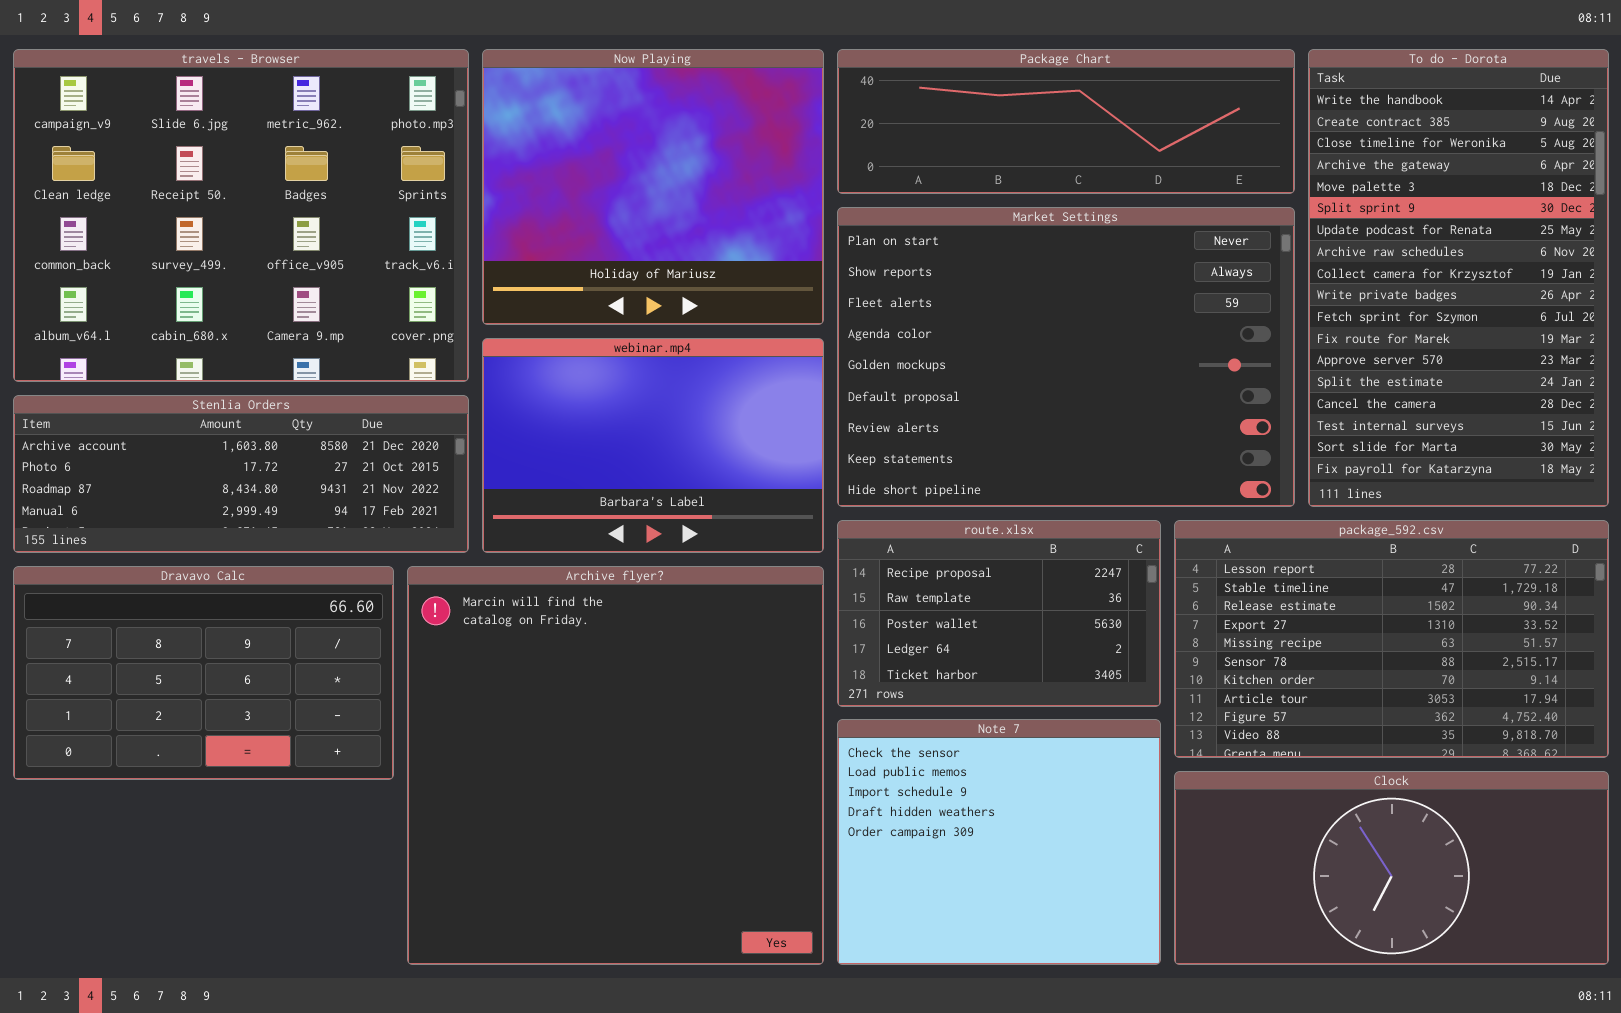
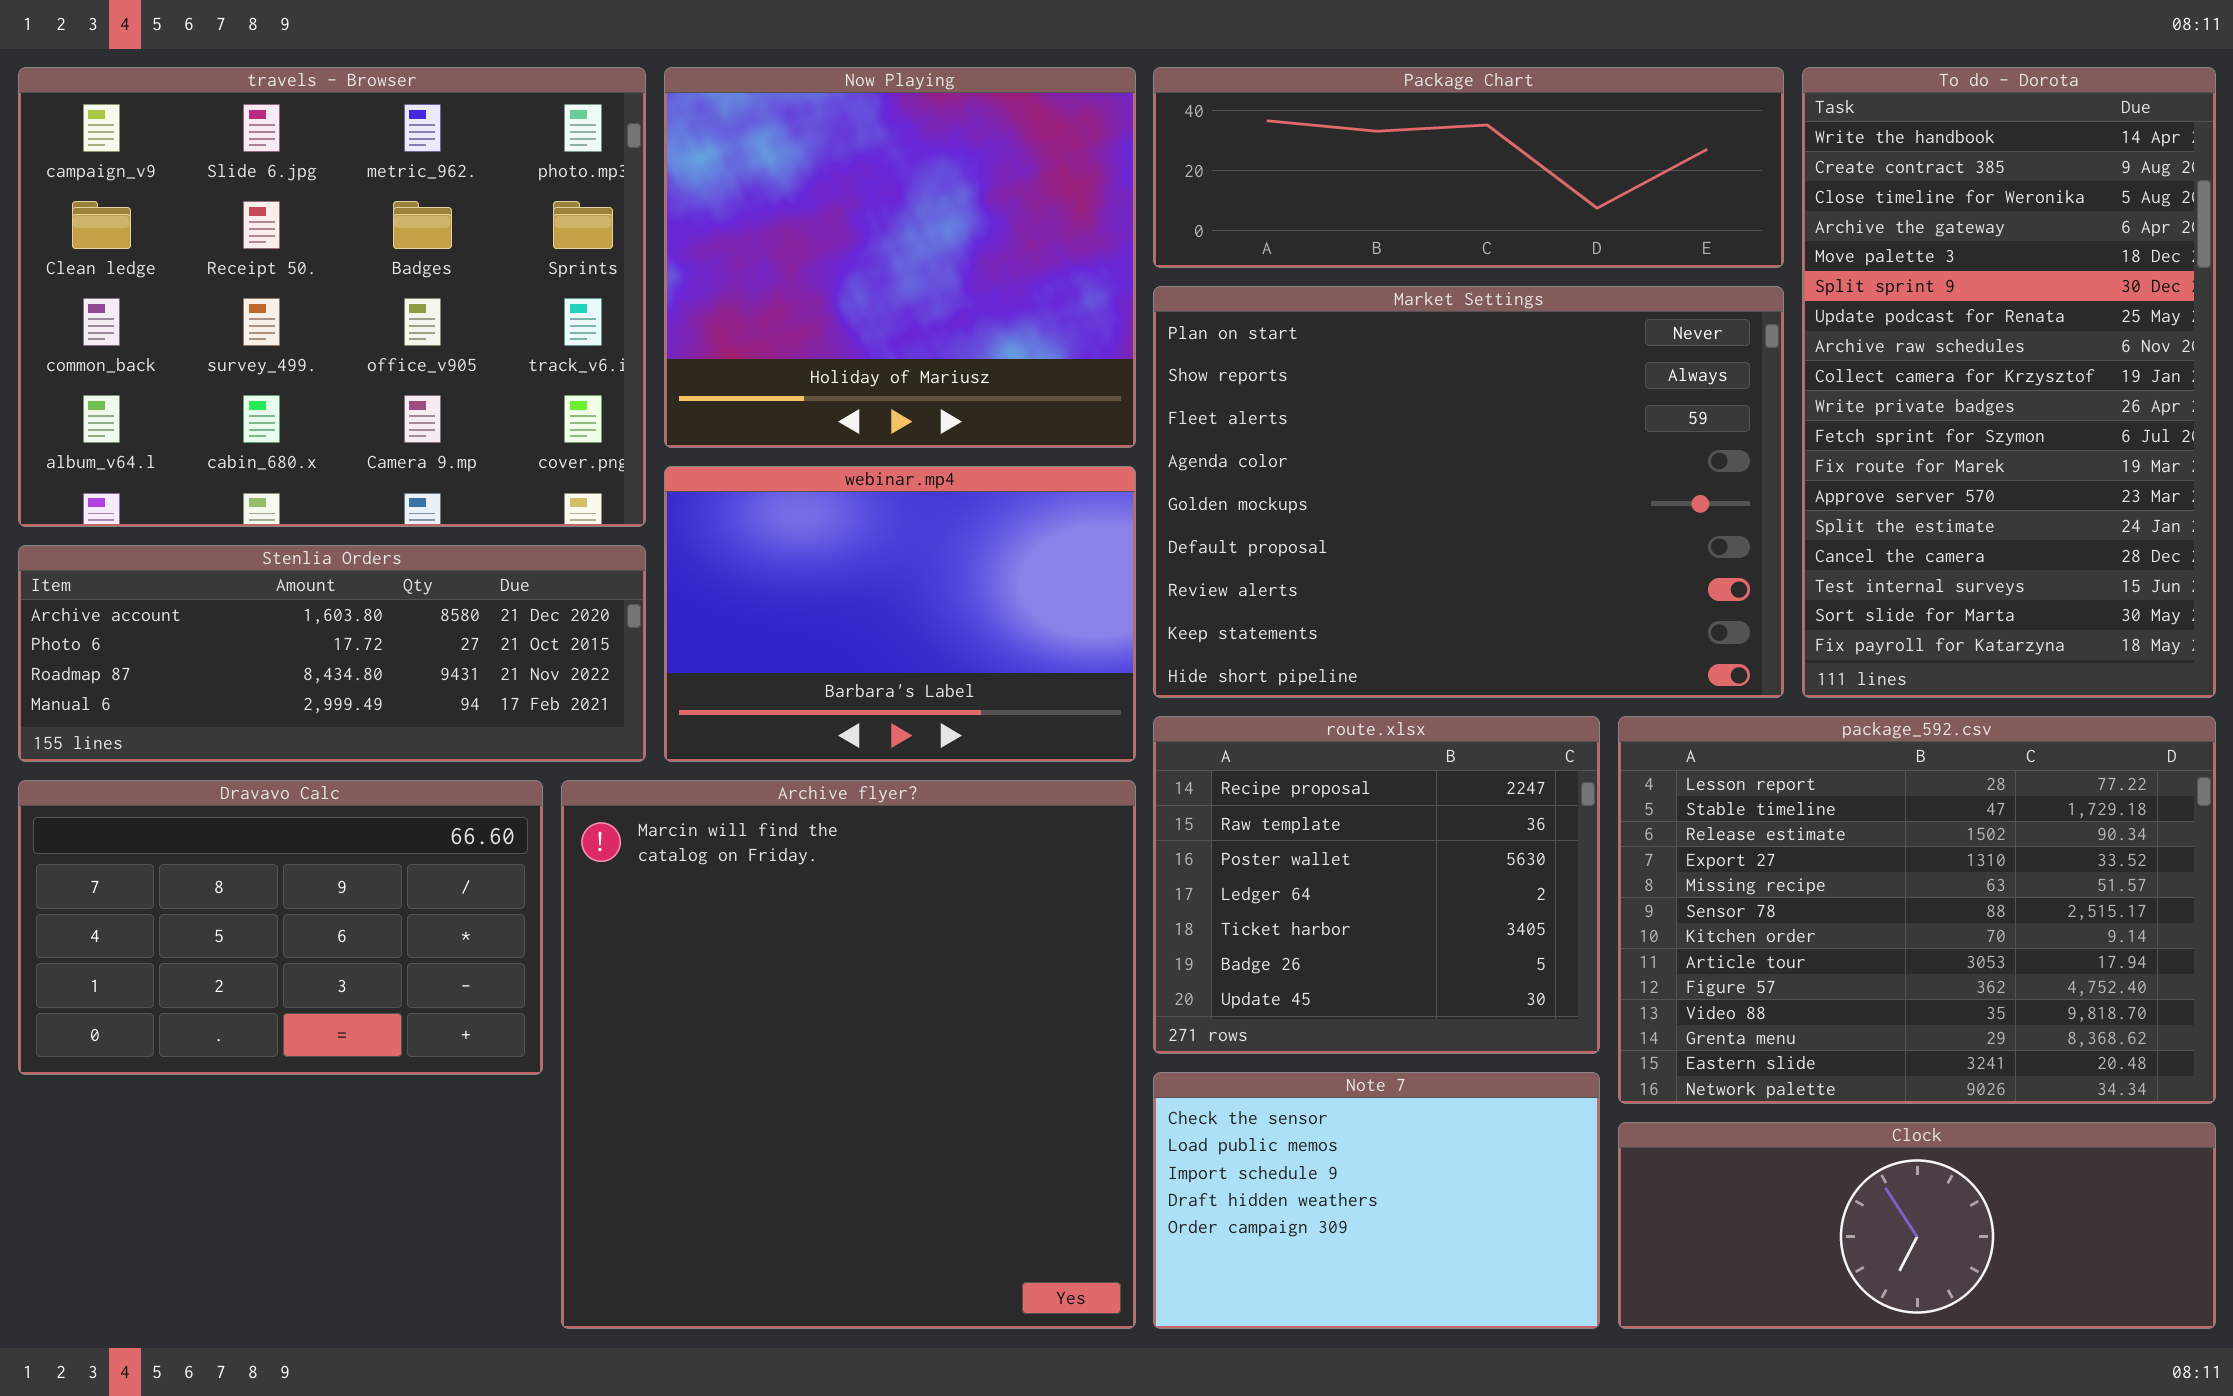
route.xlsx: [837,520,1161,707] -> [1153,716,1600,1054], resized
package_592.csv: [1174,520,1609,758] -> [1618,716,2216,1104], resized
Note 7: [837,719,1161,965] -> [1153,1072,1600,1329], resized
Clock: [1174,771,1609,965] -> [1618,1122,2216,1329], resized

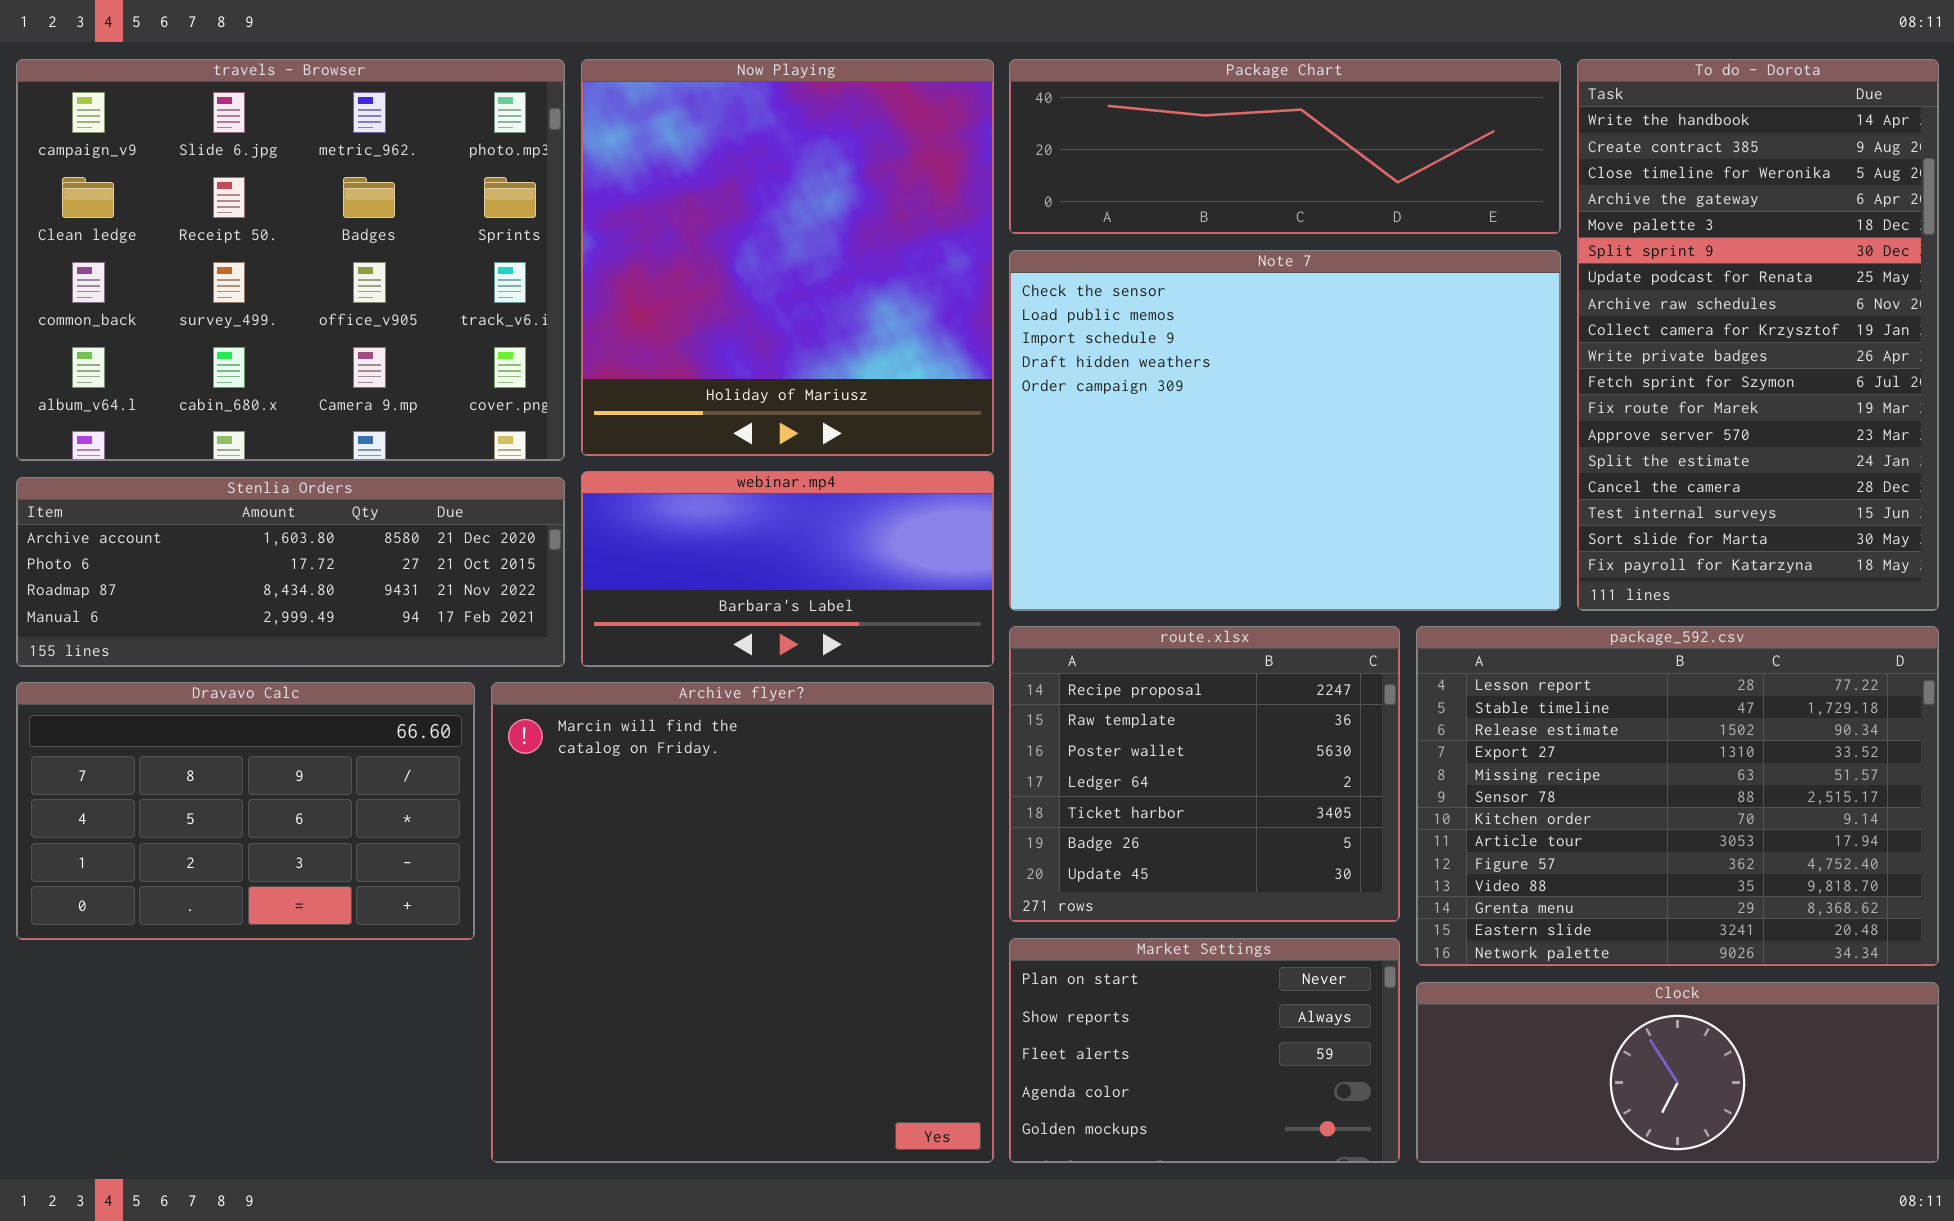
Now Playing: [664,67,1136,448] -> [581,59,994,456], resized
Market Settings: [1153,286,1784,698] -> [1009,938,1400,1163], moved, resized
webinar.mp4: [664,466,1136,762] -> [581,471,994,667], resized
Note 7: [1153,1072,1600,1329] -> [1009,250,1561,611], moved, resized

